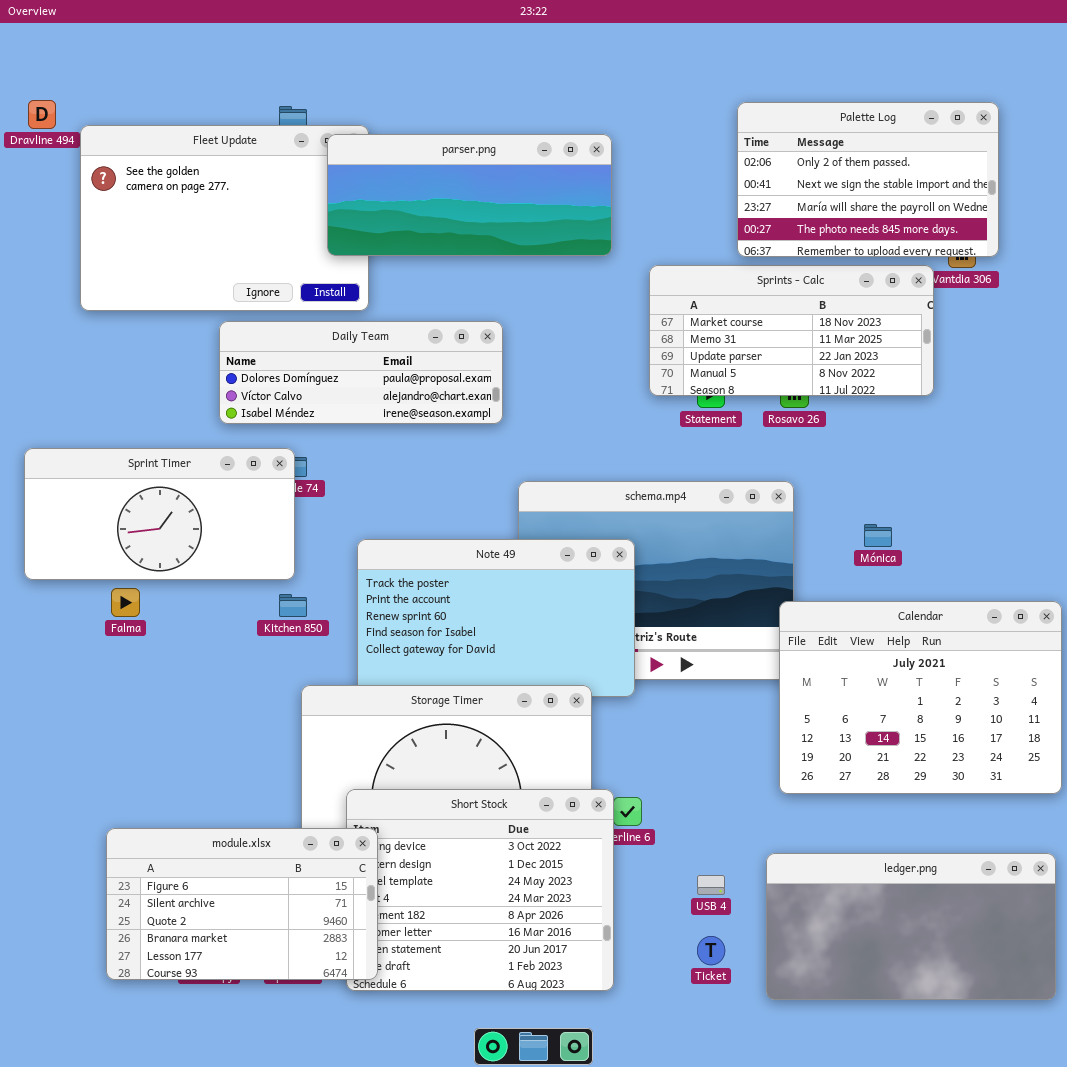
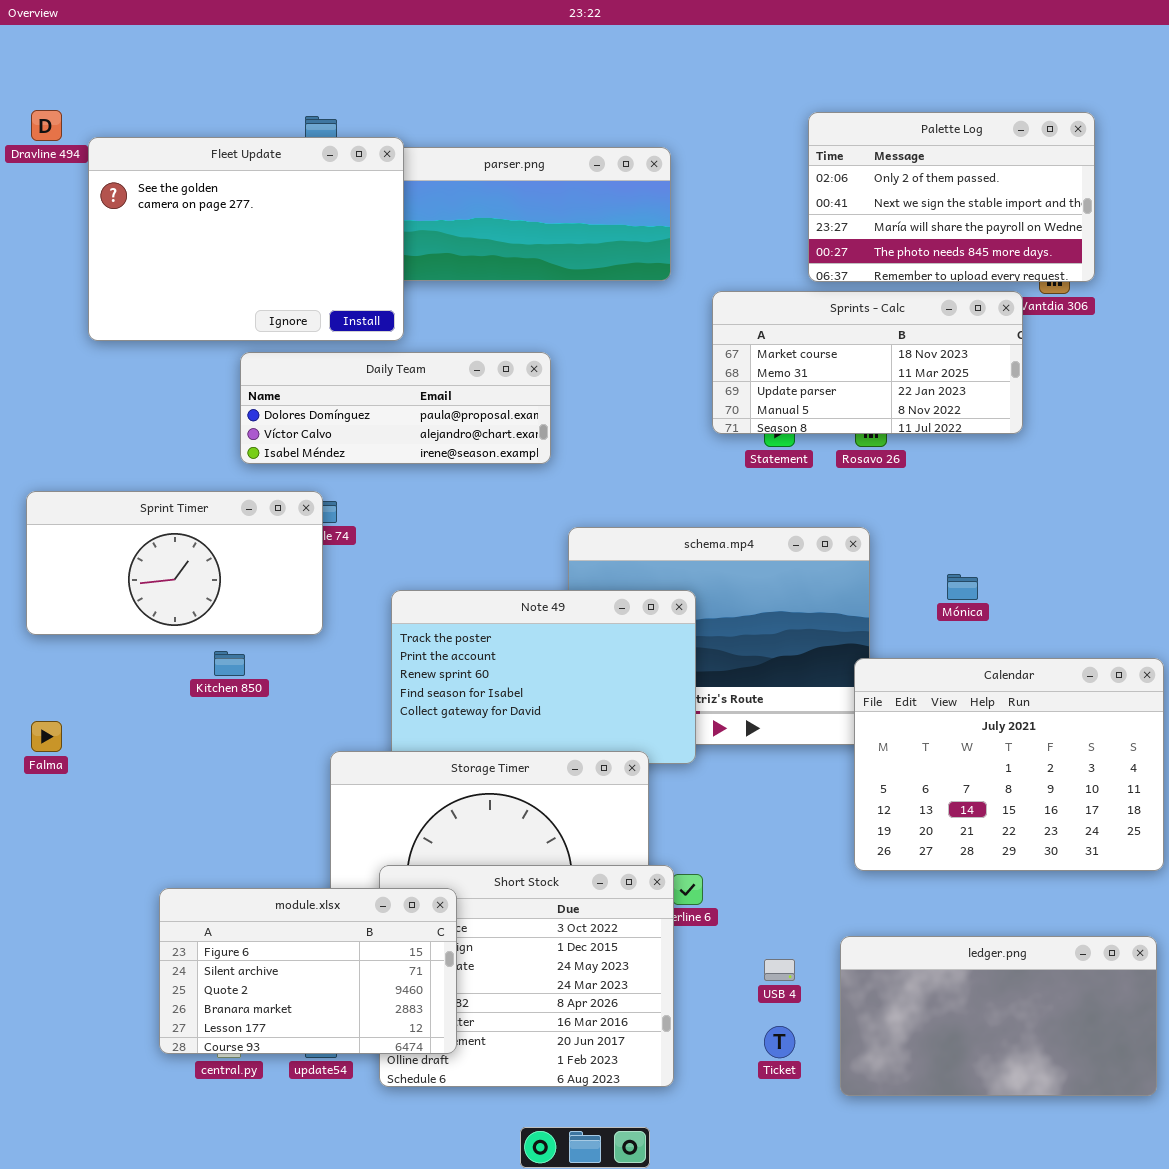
Fleet Update: [80,125,369,311] -> [88,137,404,341], raised
Falma: [111,588,140,617] -> [31,721,62,752], moved
Kitchen 850: [279,594,307,617] -> [214,651,245,676], moved
module.xlsx: [106,828,378,980] -> [159,888,457,1054], moved

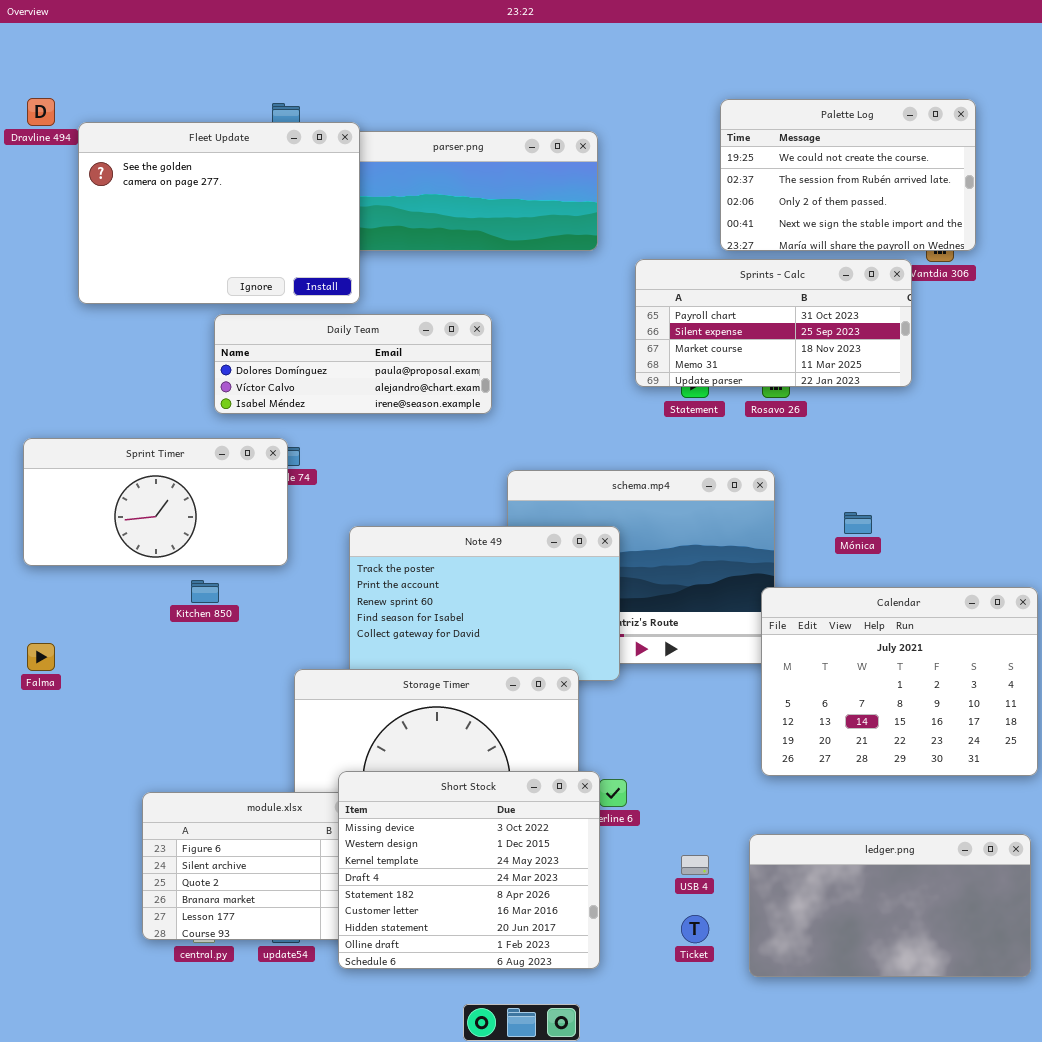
Palette Log: [808,112,1095,282] -> [720,99,976,251], scrolled up 2 rows
Sprints - Calc: [712,291,1023,434] -> [635,259,912,387], scrolled up 2 rows
Short Stock: [379,865,674,1087] -> [338,771,600,969], raised

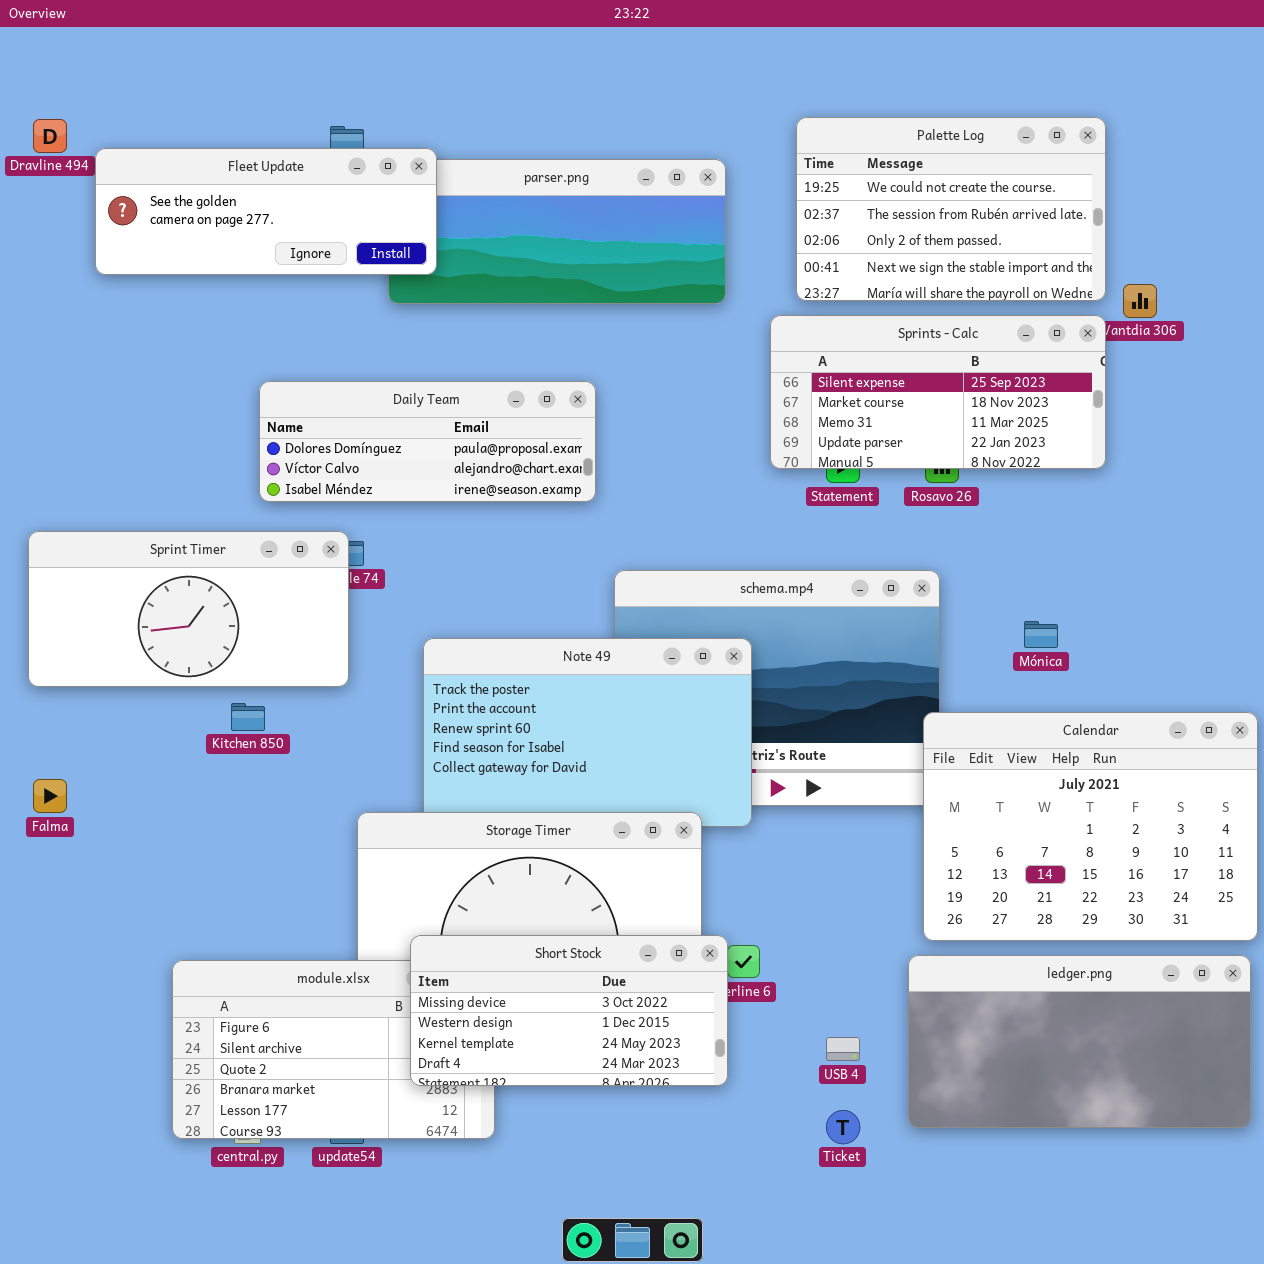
Palette Log: [720,99,976,251] -> [796,117,1106,301], moved
Fleet Update: [78,122,360,304] -> [95,148,437,275], resized
Sprints - Calc: [635,259,912,387] -> [770,315,1106,469], scrolled down 1 row
Short Stock: [338,771,600,969] -> [410,935,728,1086], resized
ledger.png: [749,834,1031,977] -> [908,955,1251,1128], moved

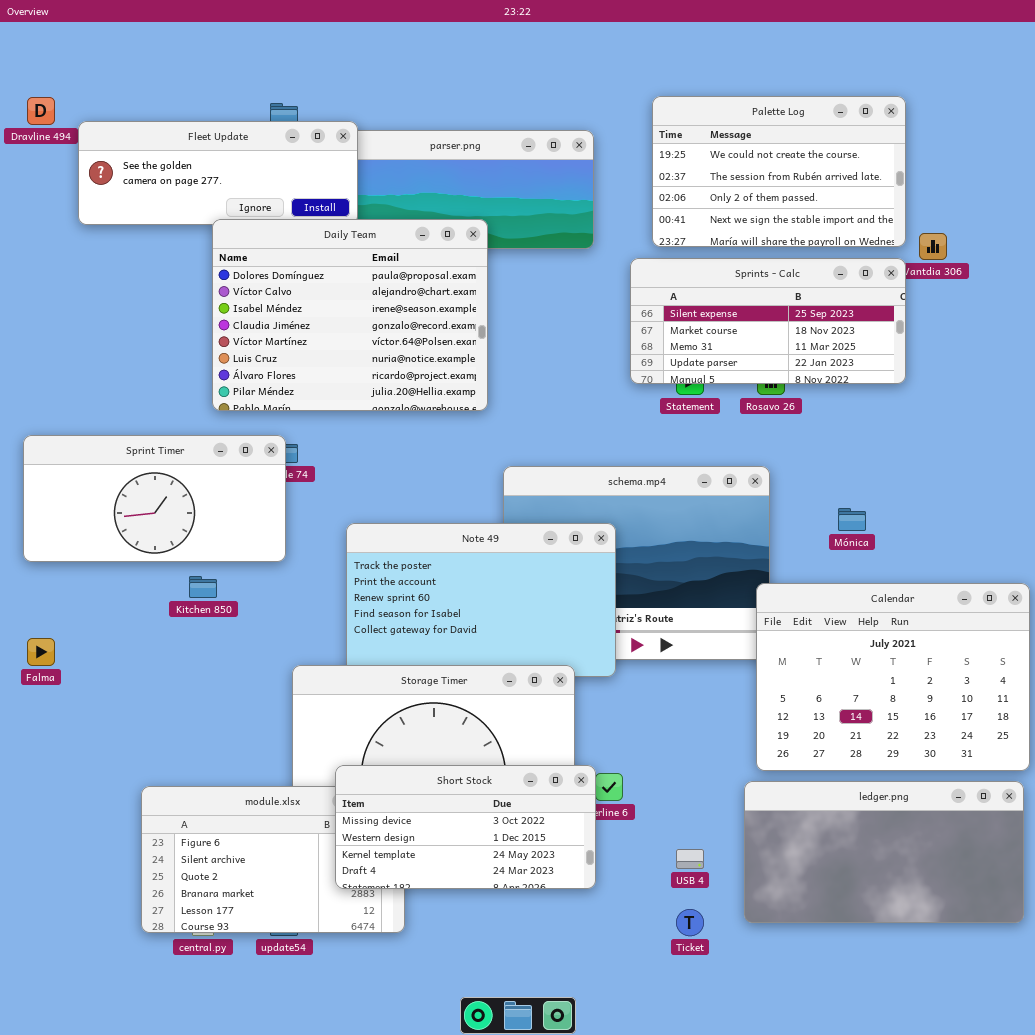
Daily Team: [259,381,596,502] -> [212,219,488,411], resized

